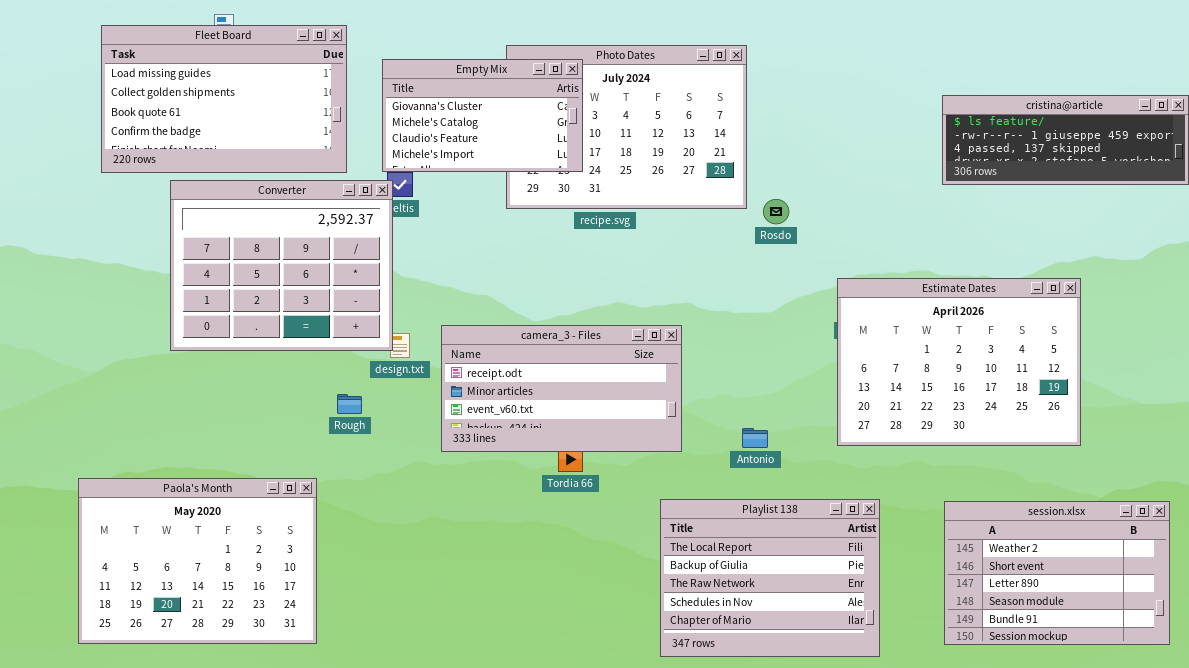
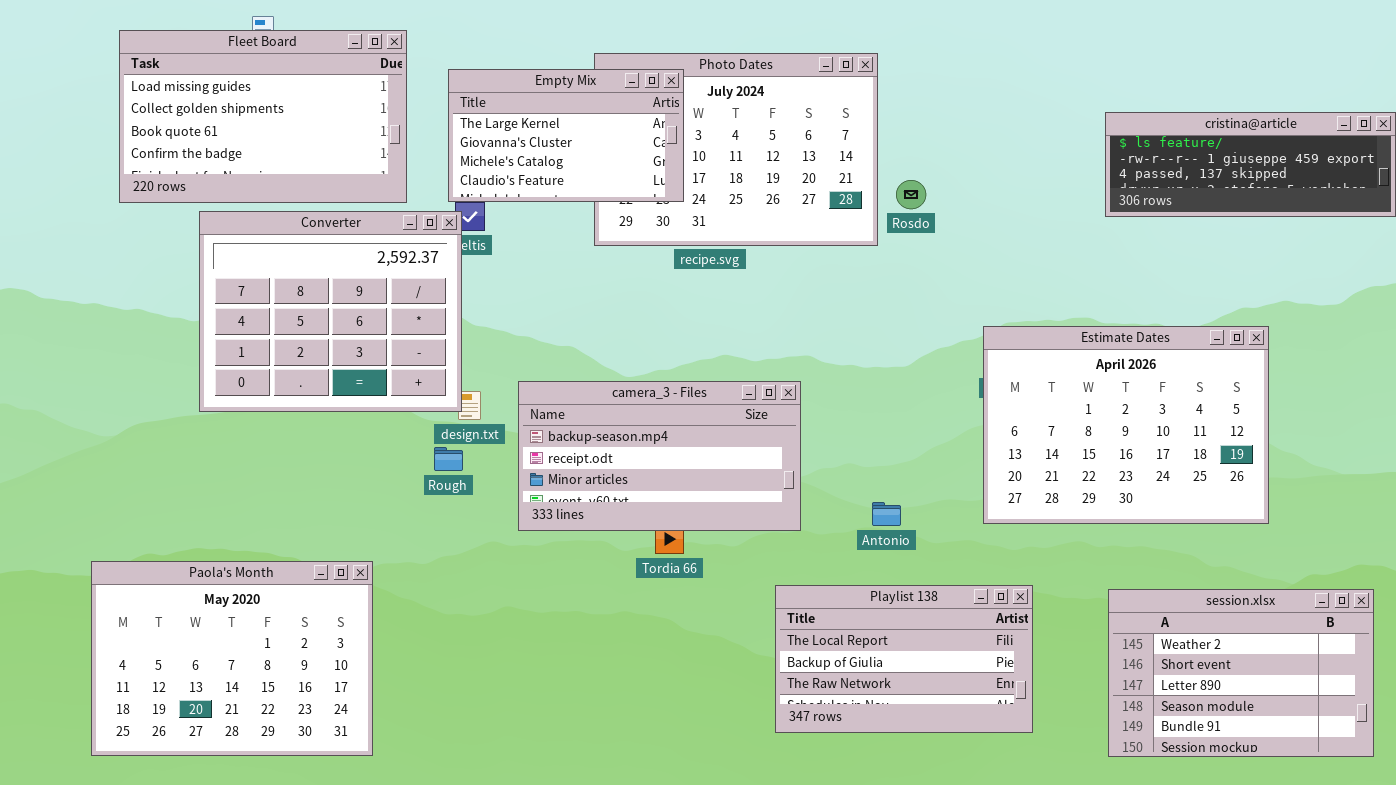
Empty Mix: [382,59,583,172] -> [448,69,684,202], scrolled up 1 row
Rosdo: [763,199,789,224] -> [896,180,926,209], moved
camera_3 - Files: [441,325,682,452] -> [518,381,801,531], scrolled up 1 row
Rough: [337,394,362,414] -> [434,447,463,471], moved
Playlist 138: [660,499,880,657] -> [775,585,1033,733], resized

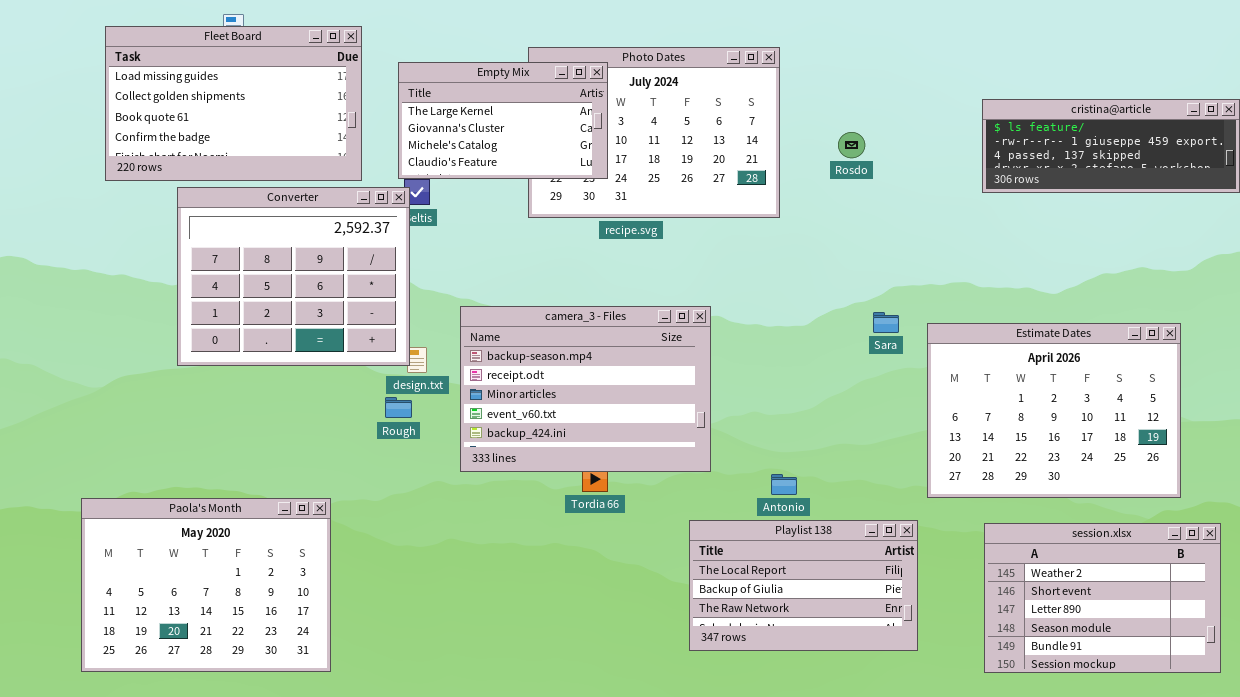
Rosdo: [896,180,926,209] -> [838,132,865,158], moved
Estimate Dates: [983,326,1269,524] -> [927,323,1181,498], moved
camera_3 - Files: [518,381,801,531] -> [460,306,711,472], resized
Antonio: [872,502,901,526] -> [771,474,797,495], moved

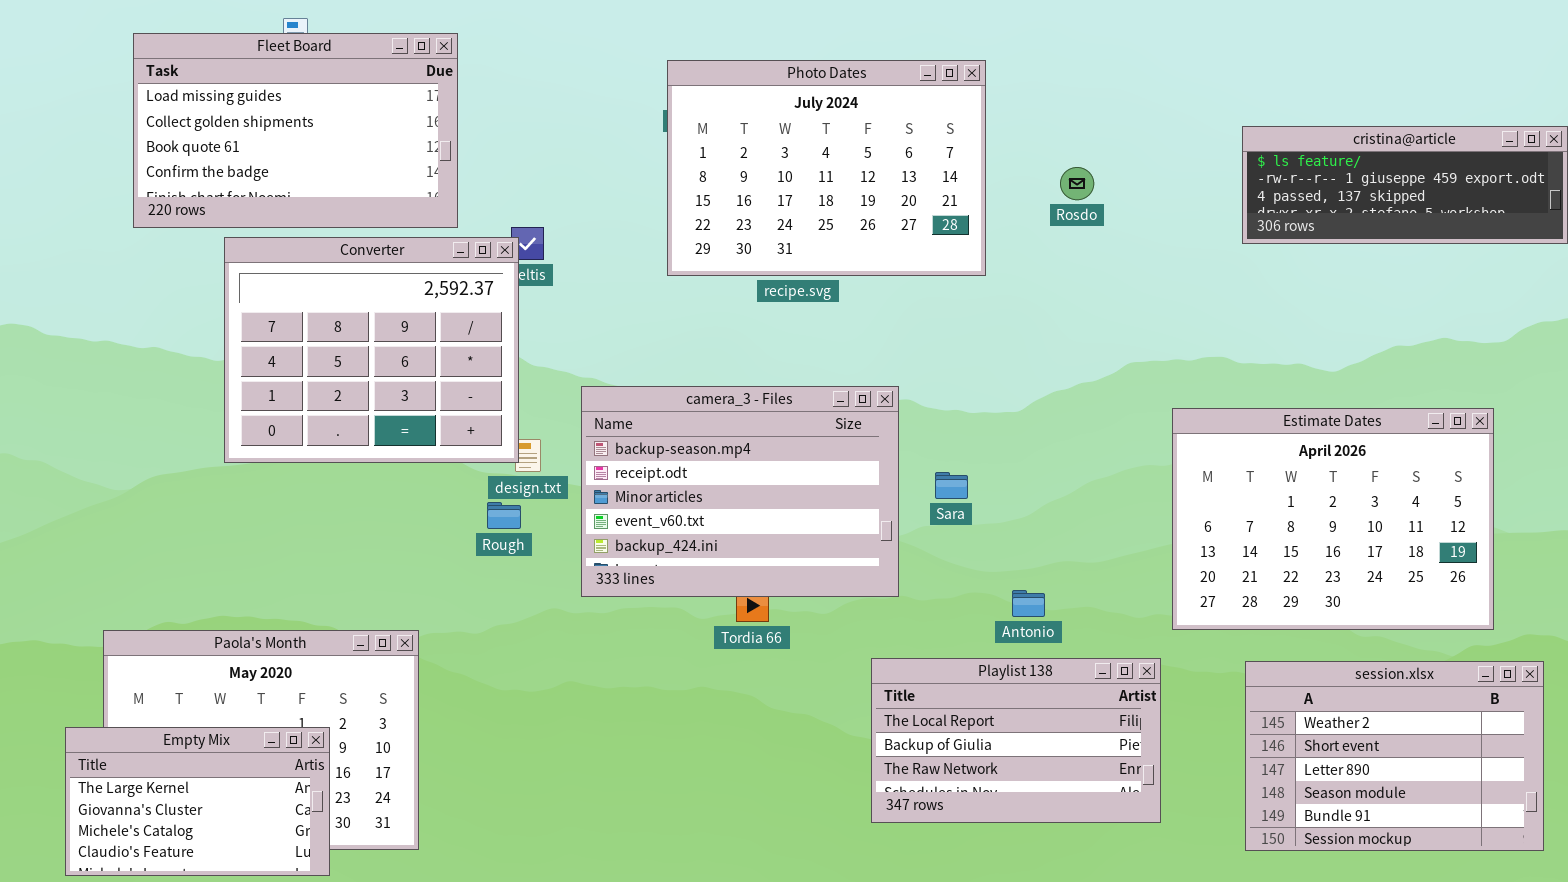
Empty Mix: [398,62,608,179] -> [65,727,330,876], moved
Sara: [873,312,899,333] -> [935,472,968,499], moved
Antonio: [771,474,797,495] -> [1012,590,1045,617], moved

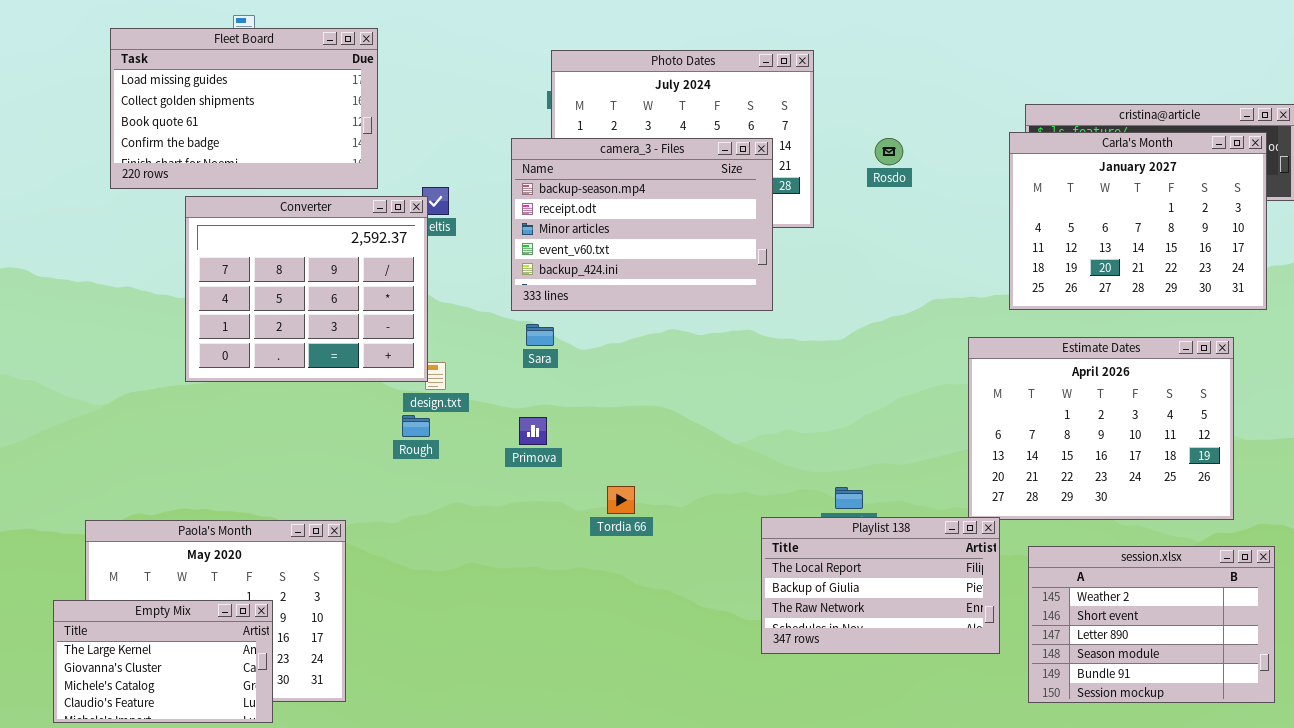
Carla's Month: none -> [1009,132,1267,310], opened
camera_3 - Files: [581,386,899,597] -> [511,138,773,311], moved
Sara: [935,472,968,499] -> [526,324,554,346], moved
Playlist 138: [871,658,1161,823] -> [761,517,1000,654], moved

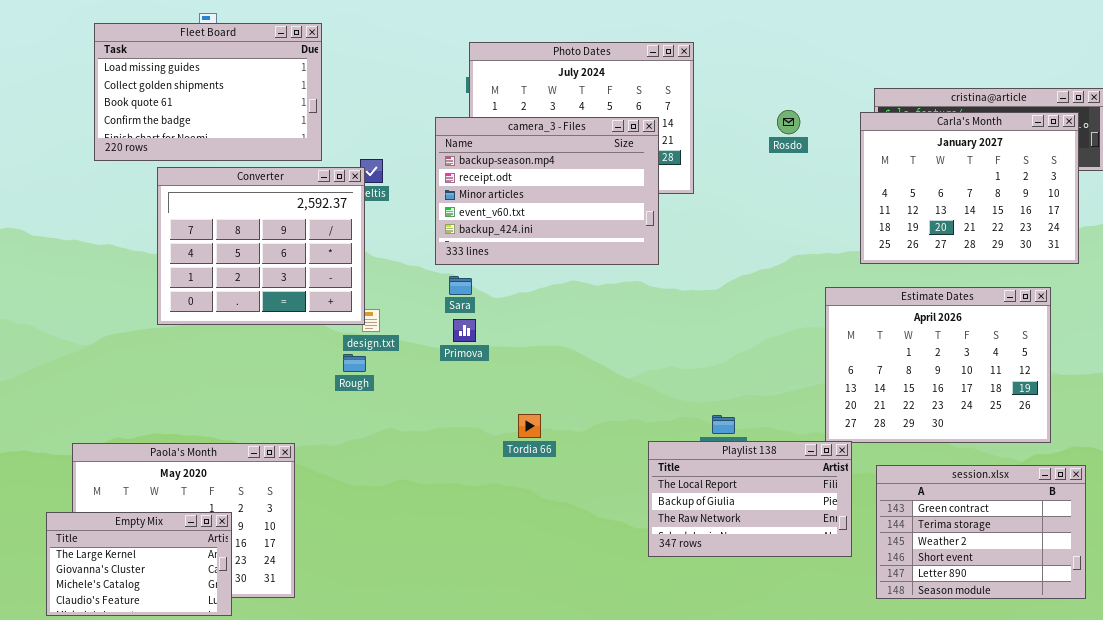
Rosdo: [875,138,903,165] -> [777,110,800,134], moved
Primova: [519,417,547,445] -> [453,319,476,342], moved
session.xlsx: [1028,546,1275,703] -> [876,465,1086,599], scrolled up 2 rows

